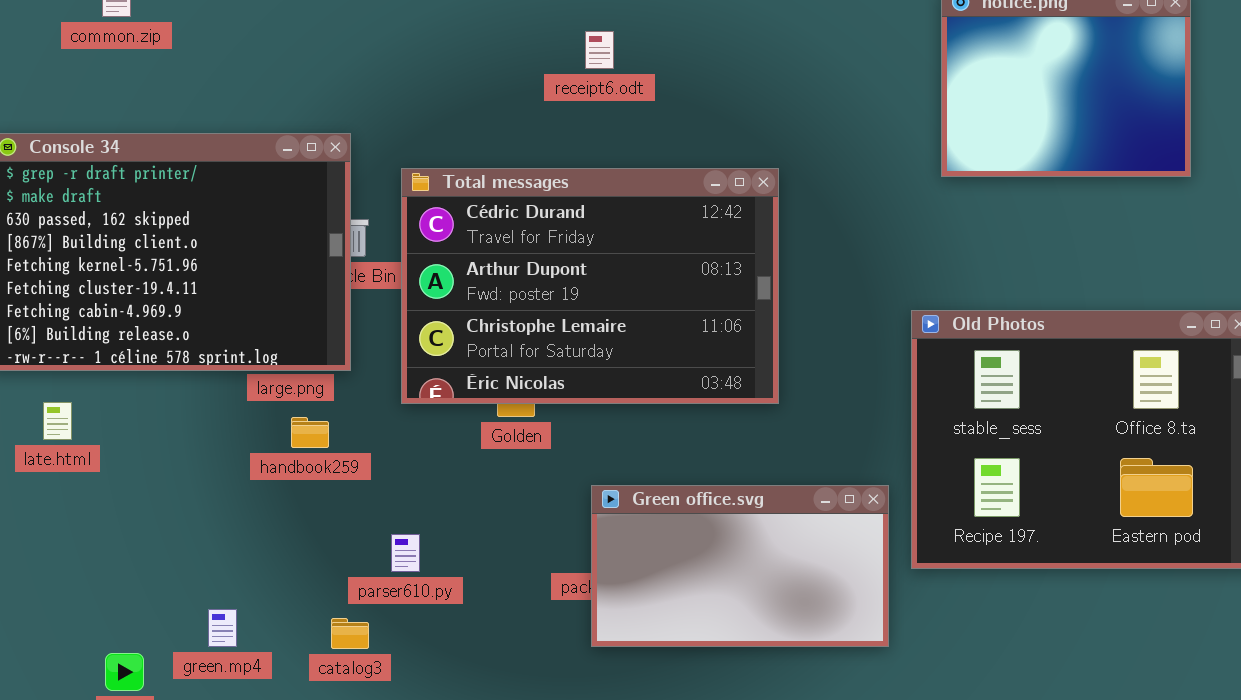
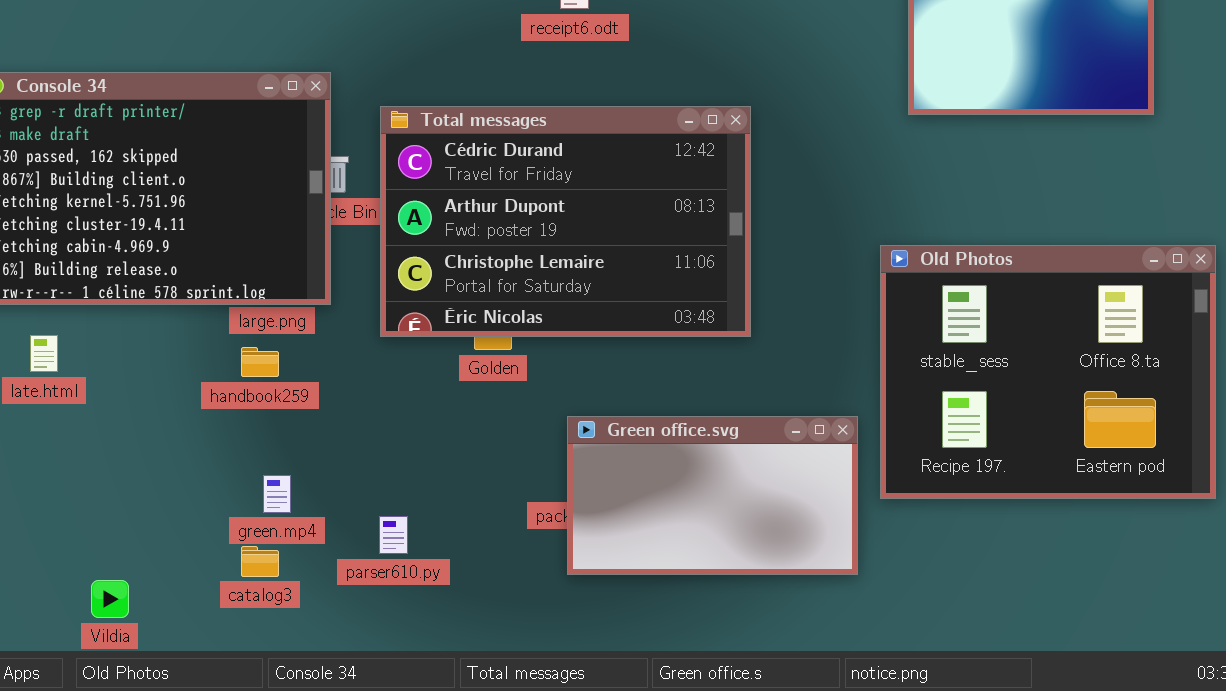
handbook259: [291,417,329,448] -> [241,347,279,377], moved
parser610.py: [391,534,420,572] -> [379,516,408,554], moved
green.mp4: [208,609,237,647] -> [263,475,291,513], moved
catalog3: [331,618,369,649] -> [241,546,279,577], moved

